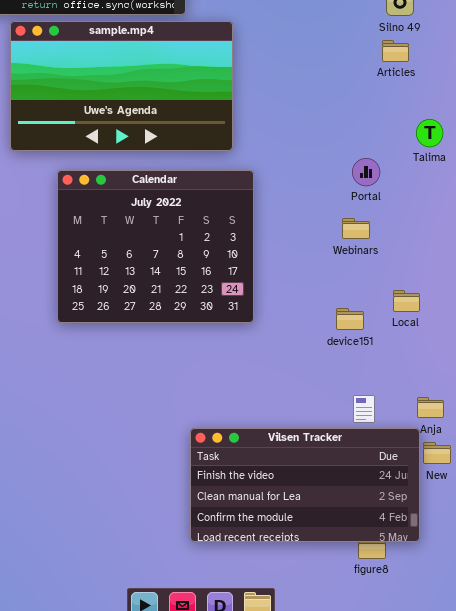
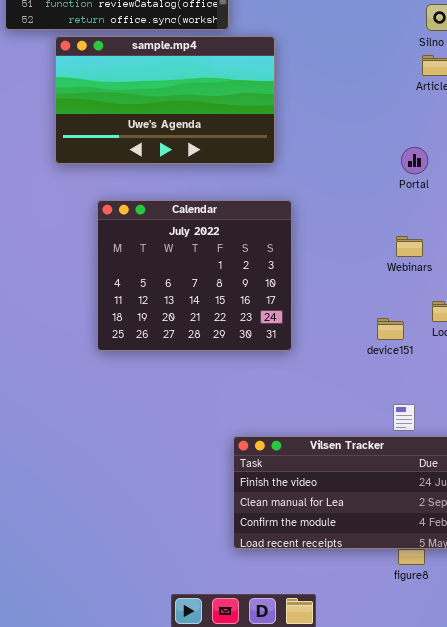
Portal: [352,158,380,186] -> [401,147,428,174], moved
Calendar: [57,170,254,323] -> [97,200,292,351], moved
Webinars: [342,218,370,239] -> [396,236,423,257], moved

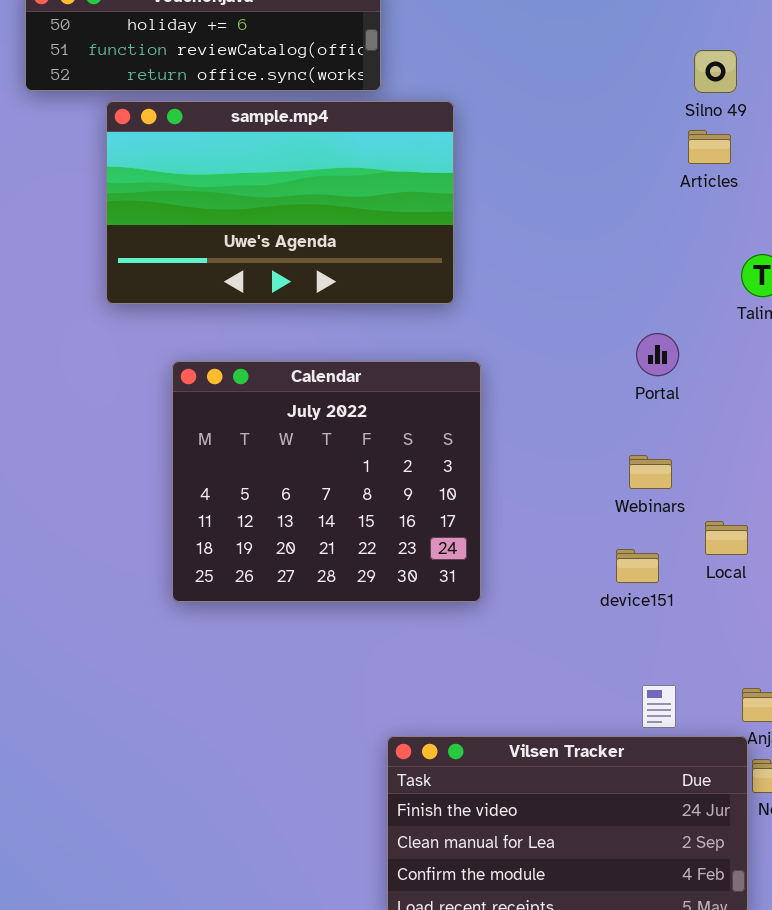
Portal: [401,147,428,174] -> [636,333,679,376], moved
Webinars: [396,236,423,257] -> [629,455,672,489], moved

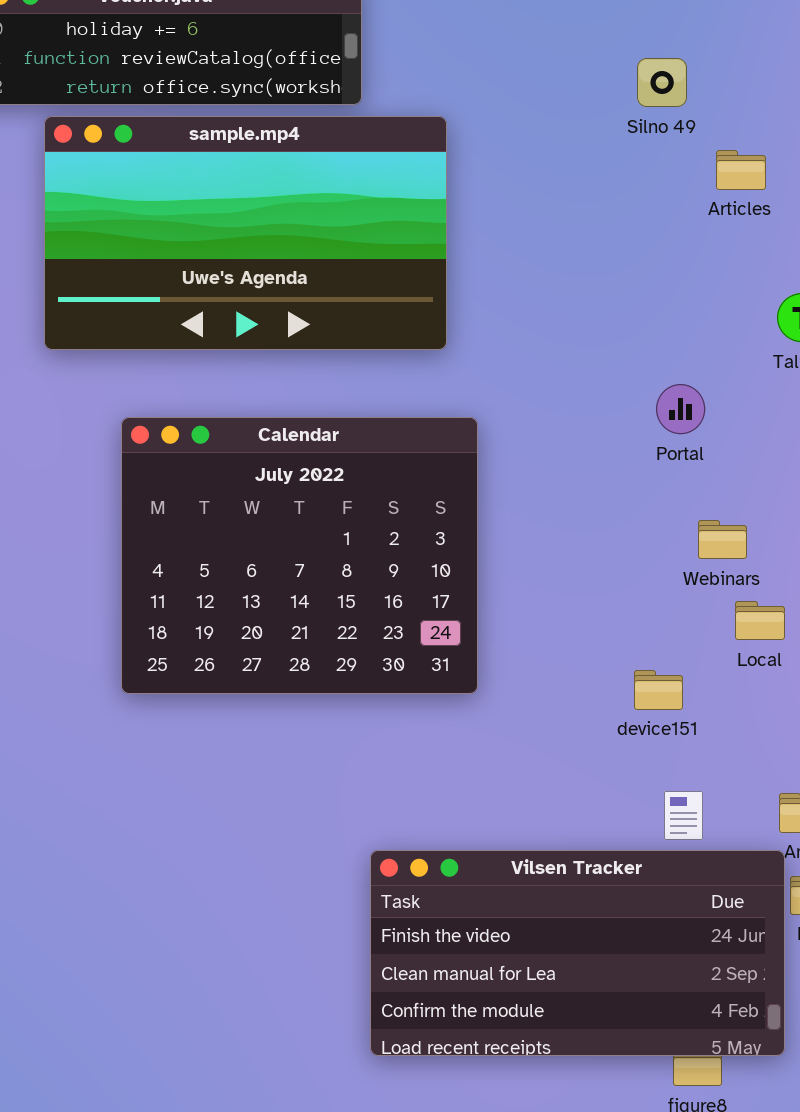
Silno 49: [694,50,737,93] -> [637,58,687,107], moved
Webinars: [629,455,672,489] -> [698,520,747,559], moved
device151: [616,549,659,583] -> [634,670,683,710], moved

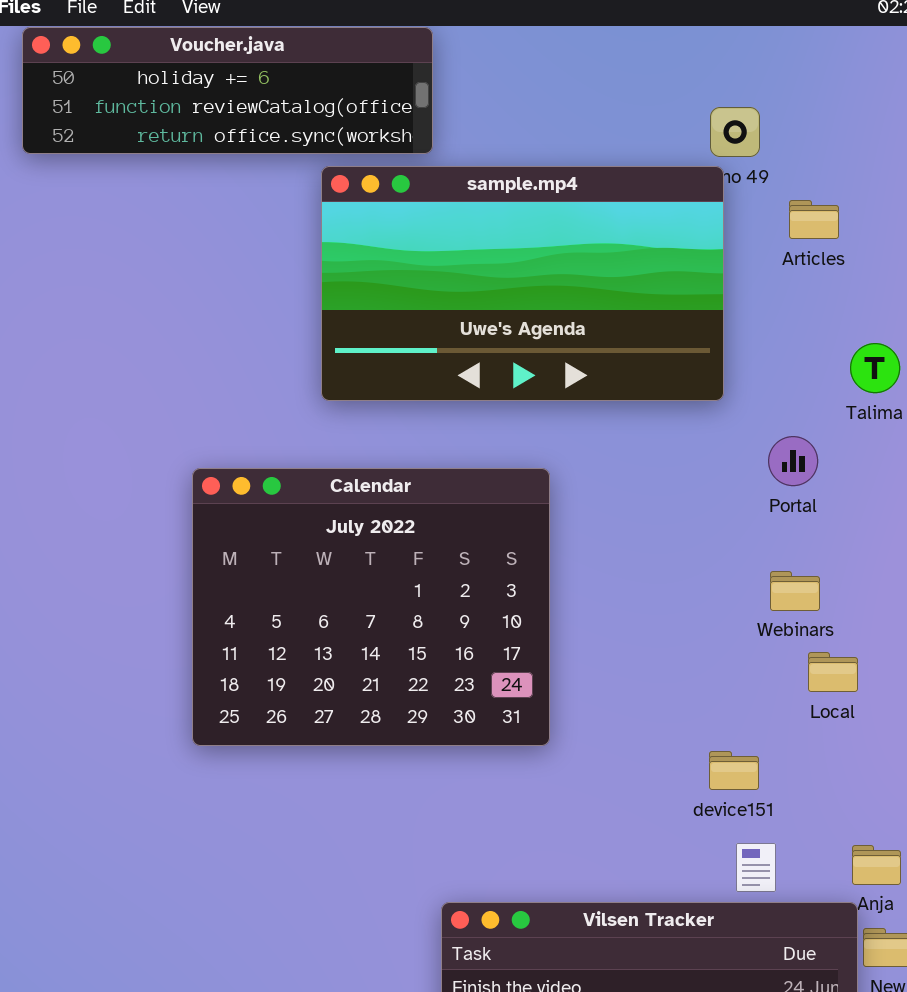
sample.mp4: [44,116,447,350] -> [321,166,724,401], moved
Portal: [656,384,705,434] -> [768,436,818,486], moved
device151: [634,670,683,710] -> [709,751,759,790], moved

